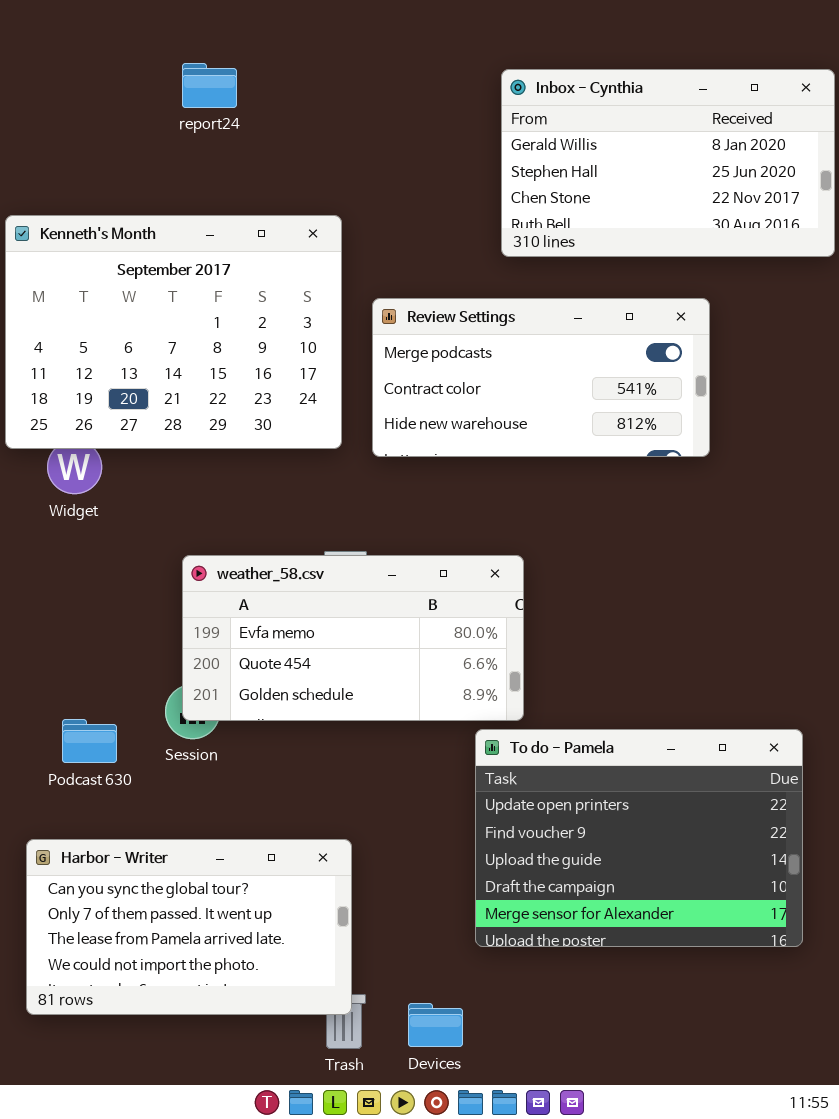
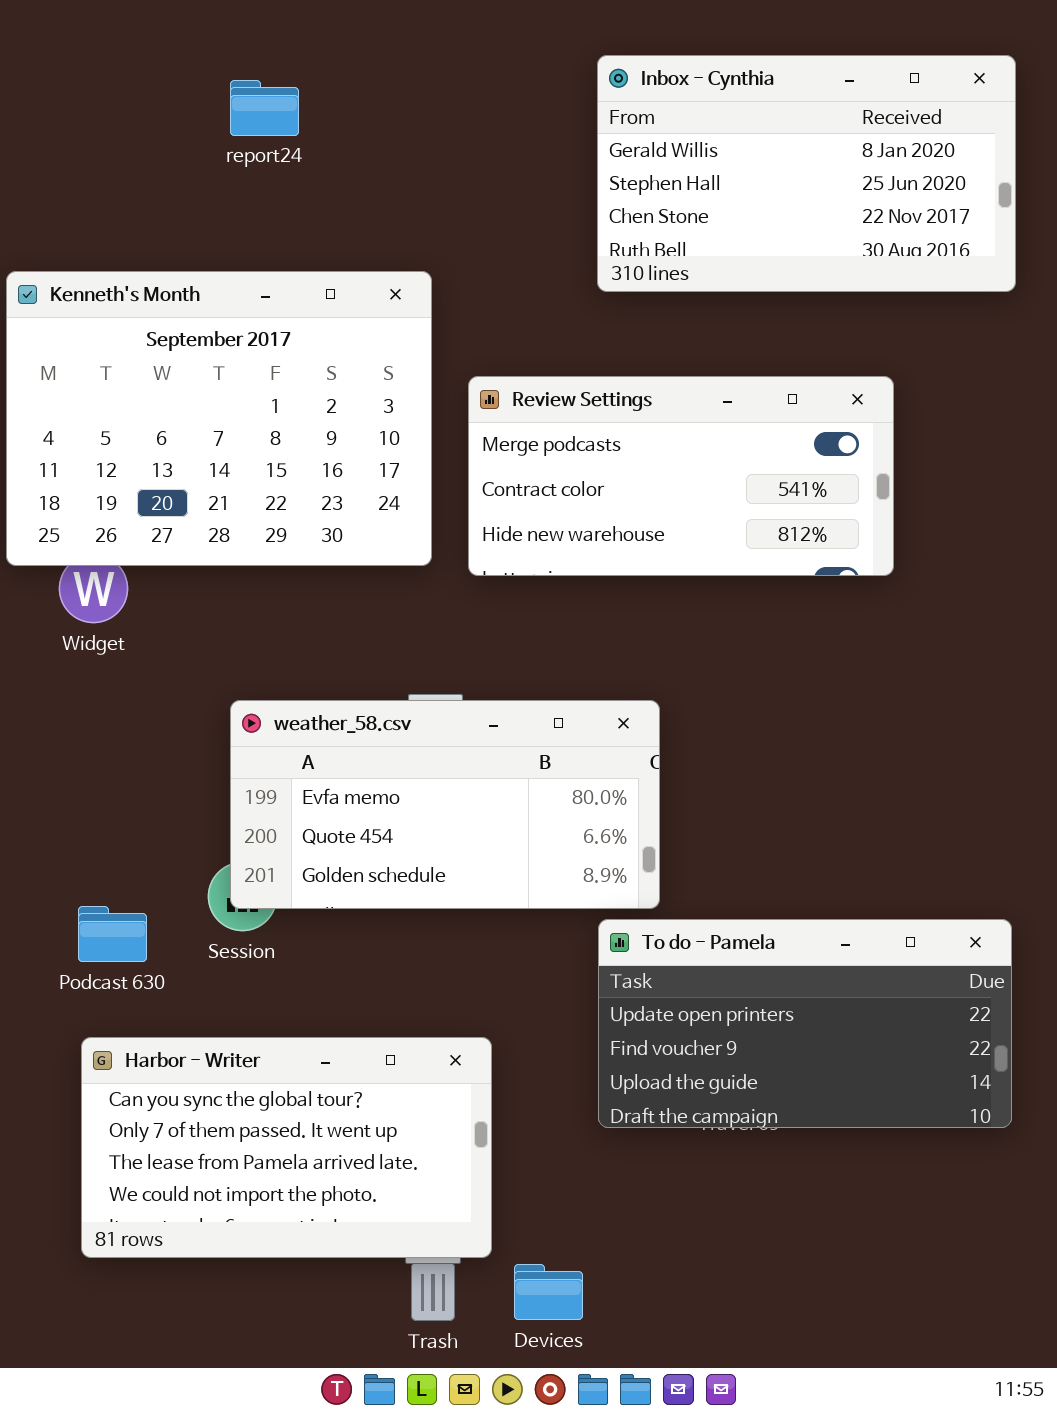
Inbox - Cynthia: [501,69,835,257] -> [597,55,1016,292], moved
To do - Pamela: [475,729,803,947] -> [598,919,1012,1128], resized
Harbor - Writer: [26,839,352,1015] -> [81,1037,492,1258], moved

